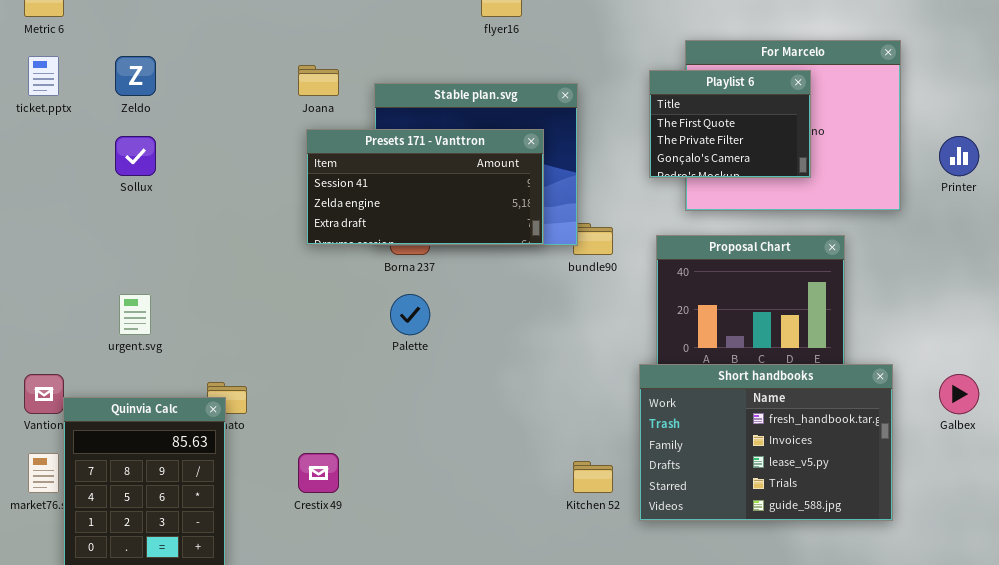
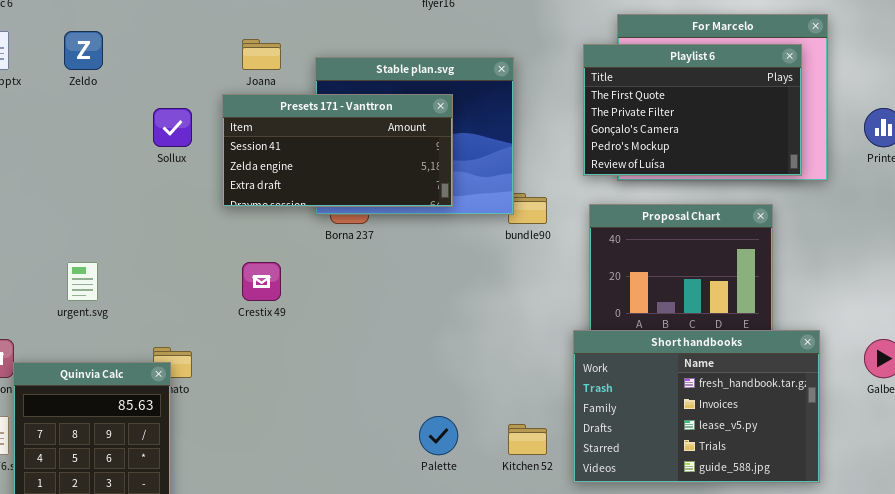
Playlist 6: [649,70,811,178] -> [583,44,802,176], resized
Presets 171 - Vanttron: [306,129,544,245] -> [222,94,453,207], moved
Sollux: [115,136,156,176] -> [153,108,192,147], moved
Palette: [390,294,430,335] -> [419,416,458,455], moved
Crestix 49: [298,453,339,493] -> [242,262,281,301], moved

